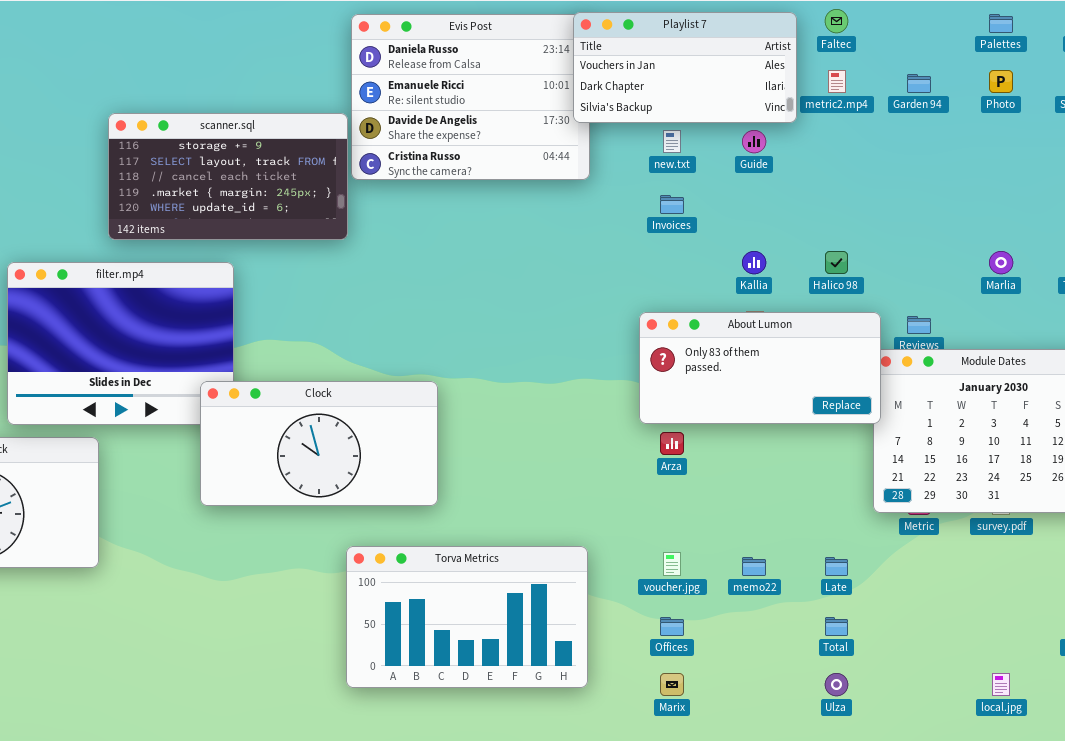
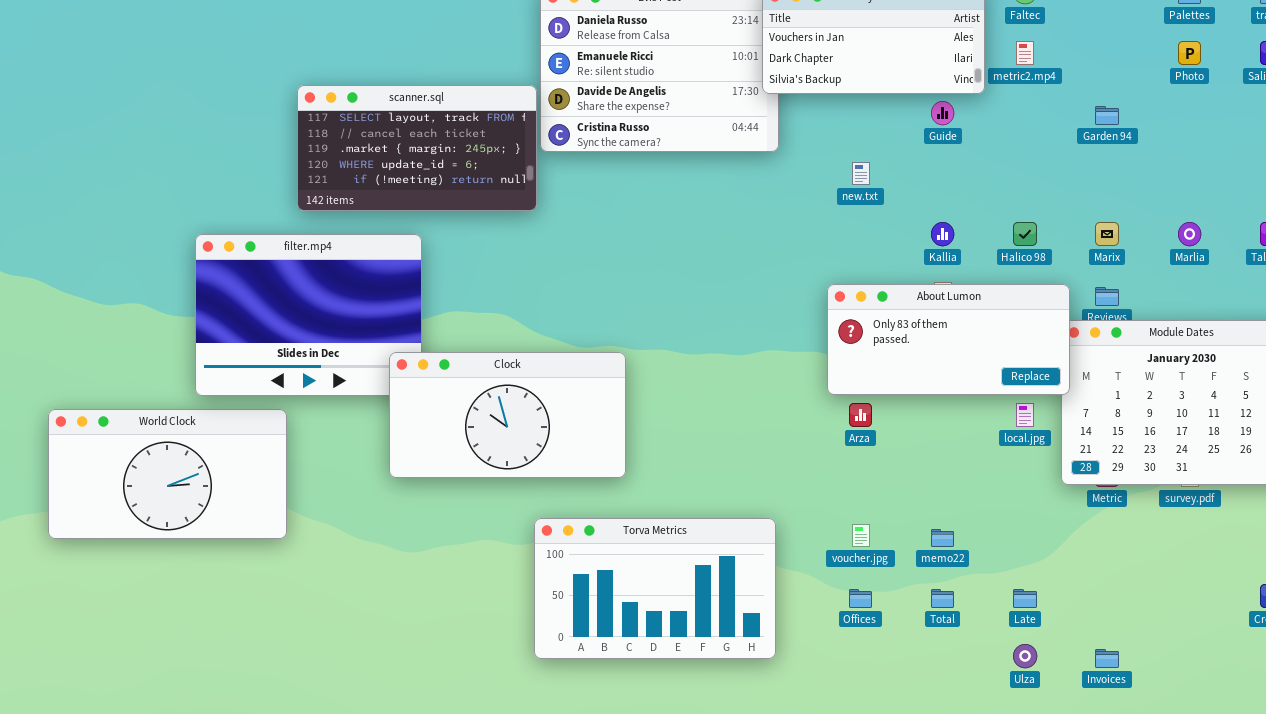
Garden 94: [907,74,931,93] -> [1095,106,1119,125], moved
scanner.sql: [108,113,348,240] -> [297,85,537,211], scrolled down 1 row
new.txt: [663,130,681,153] -> [852,162,870,185], moved
Invoices: [660,195,684,214] -> [1095,649,1119,668], moved
Late: [825,557,848,576] -> [1013,589,1037,608], moved
Total: [825,617,848,636] -> [931,589,954,608], moved
Marix: [660,673,684,696] -> [1095,222,1119,246], moved
local.jpg: [992,673,1010,696] -> [1016,403,1034,427], moved

